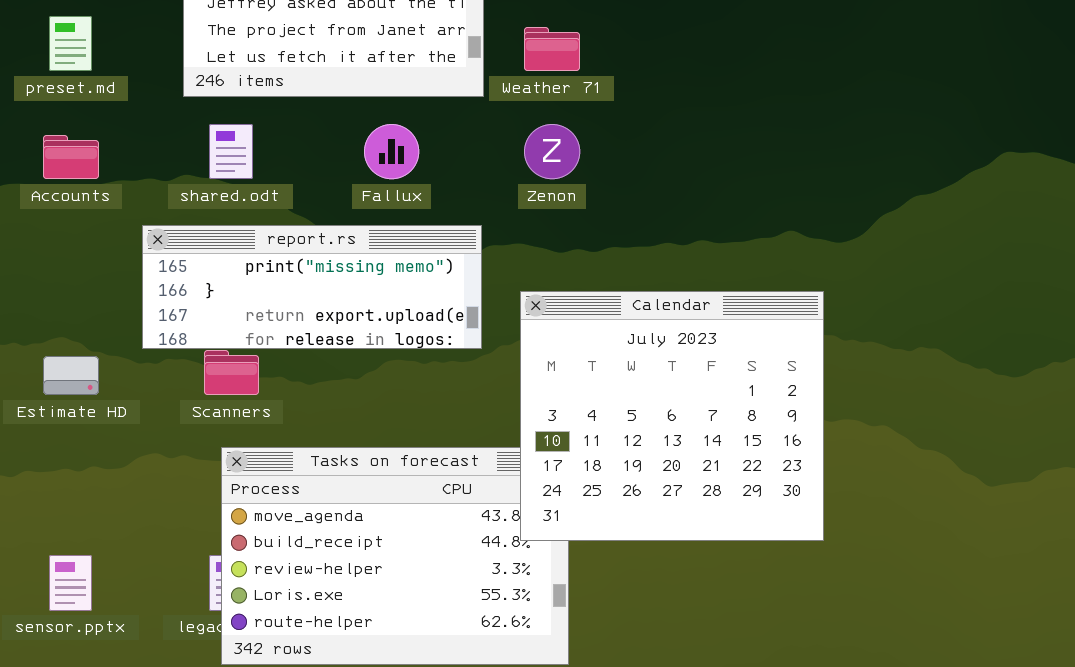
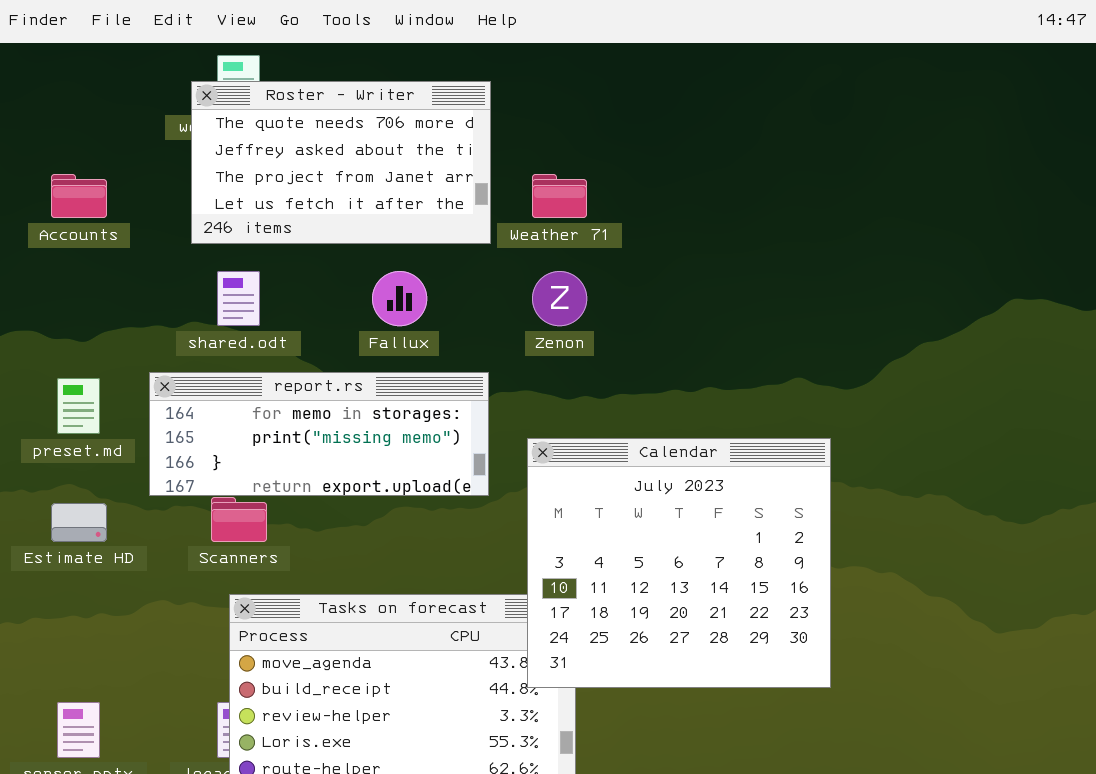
preset.md: [49,16,92,71] -> [57,378,100,434], moved
Accounts: [43,135,99,179] -> [51,174,107,218], moved
report.rs: [142,225,482,349] -> [149,372,489,496], scrolled up 1 row

